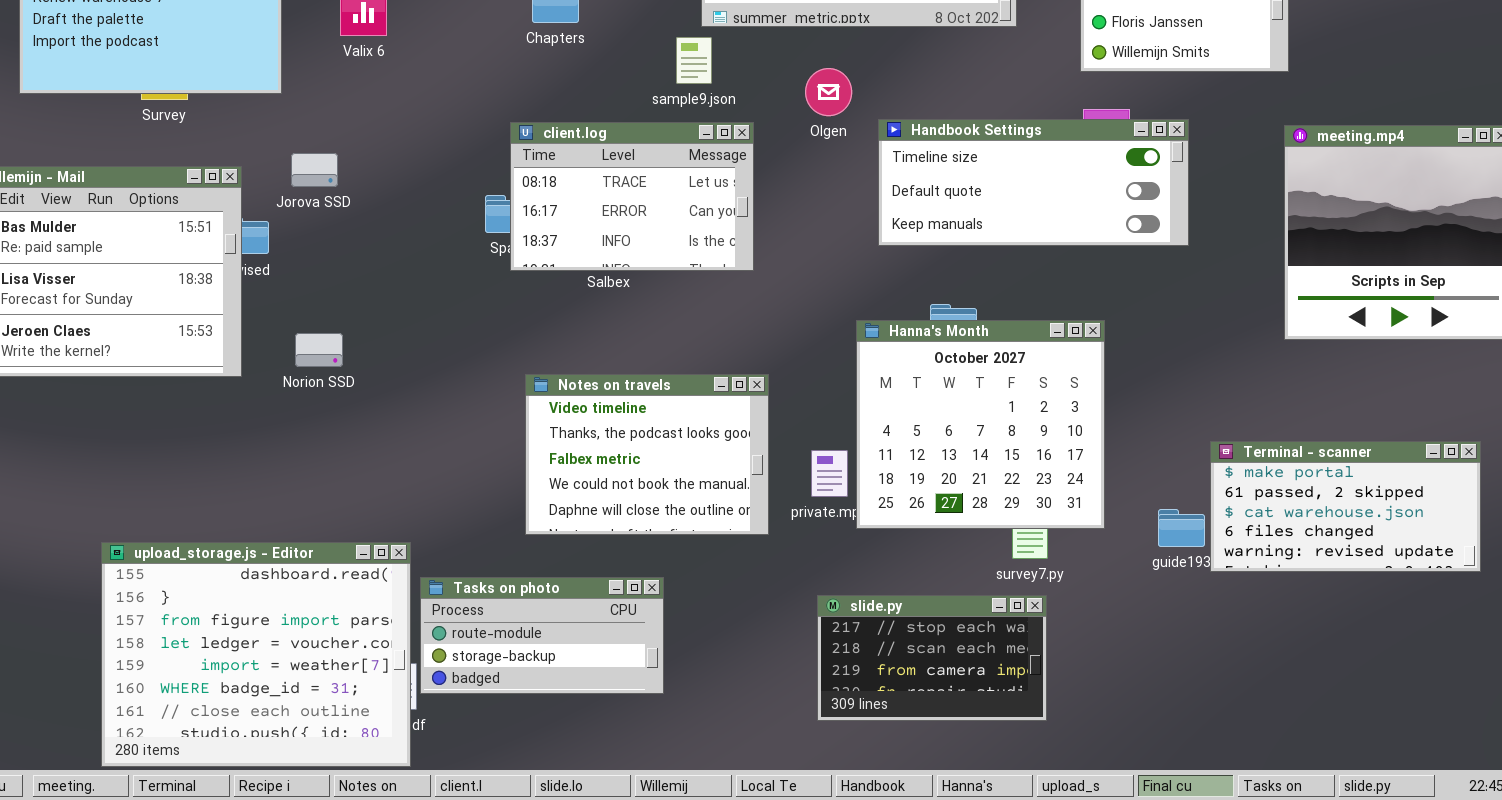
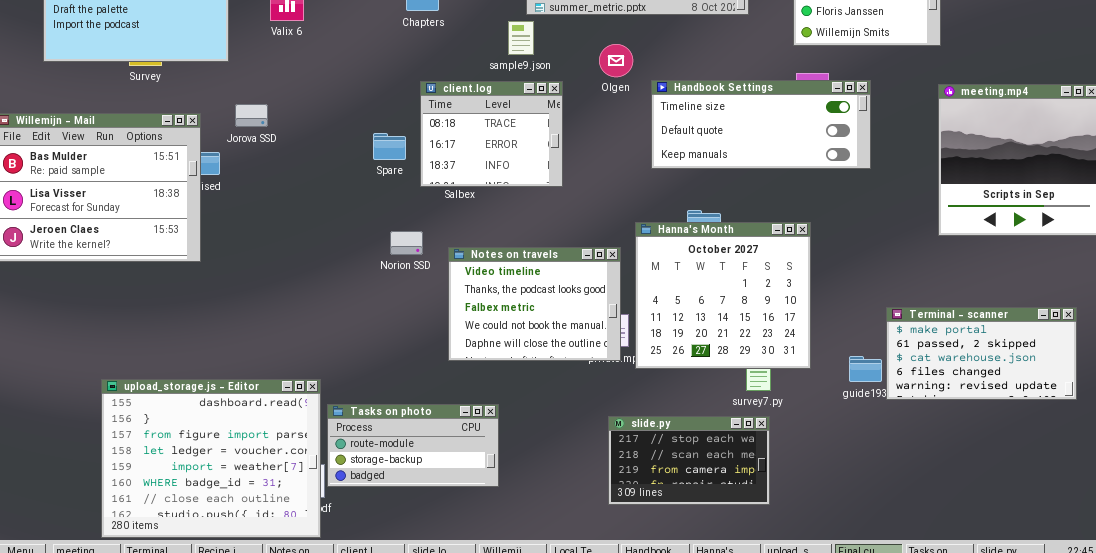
client.log: [510,122,754,271] -> [420,81,563,187], resized
Norion SSD: [295,333,343,367] -> [390,231,423,255], moved
Notes on travels: [525,374,769,535] -> [448,247,621,361], moved

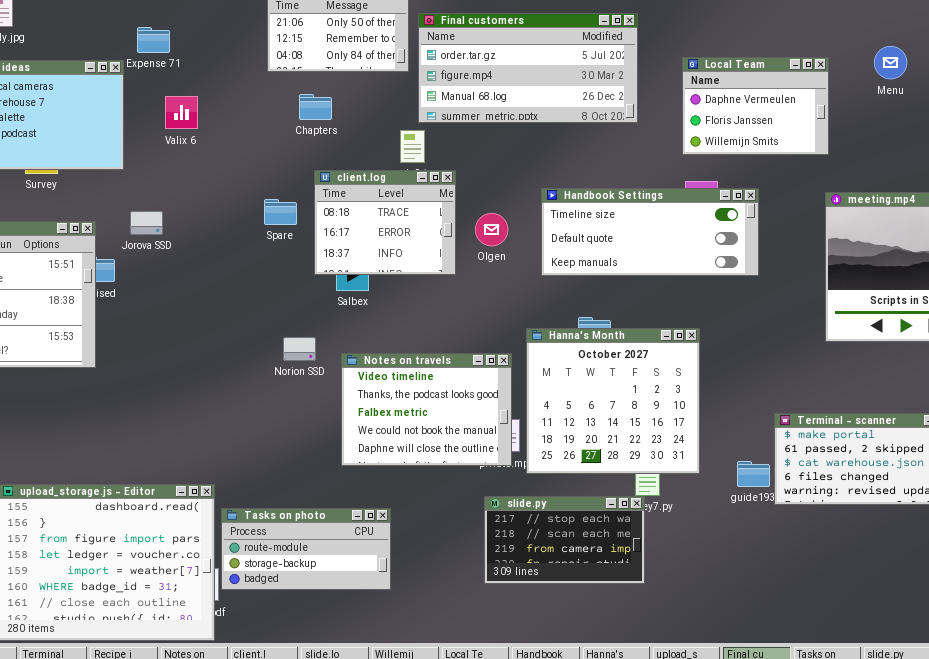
Olgen: [599,44,633,77] -> [475,213,508,246], moved
client.log: [420,81,563,187] -> [314,170,456,275], moved
Spare: [373,133,406,160] -> [264,199,297,225], moved
slide.py: [608,416,770,505] -> [484,496,645,584], moved

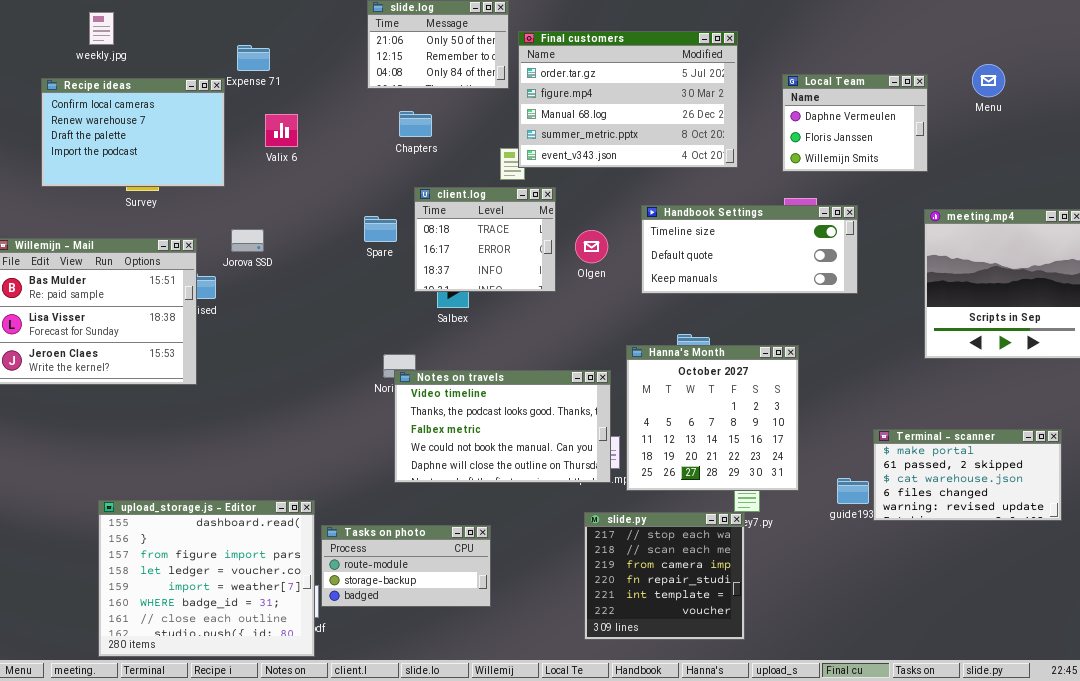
Final customers: [418,13,638,123] -> [518,31,738,168], resized
Notes on travels: [341,353,512,466] -> [394,370,611,483], resized
slide.py: [484,496,645,584] -> [584,512,745,640], resized

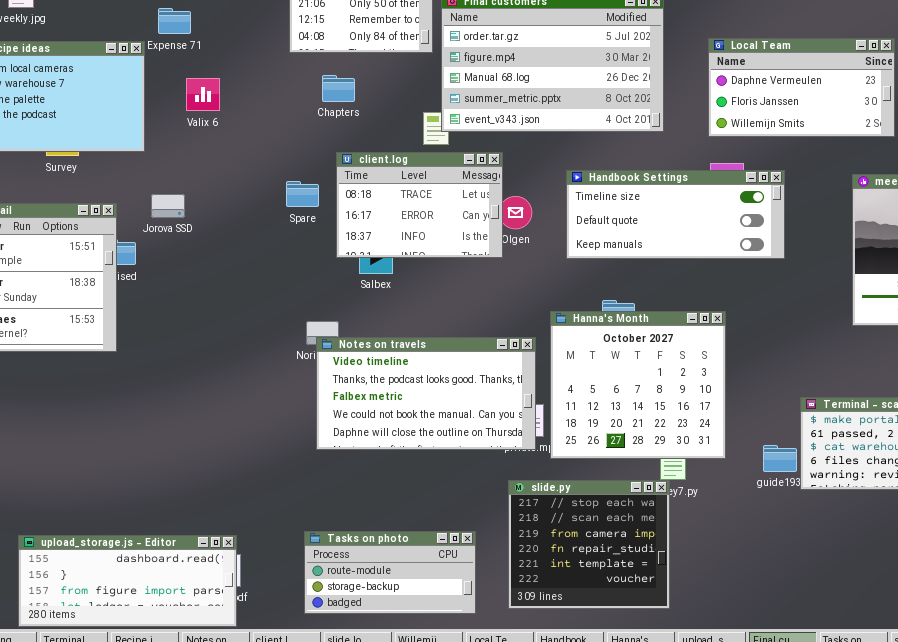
Local Team: [782,74,928,172] -> [708,38,895,137], resized
client.log: [414,187,556,292] -> [336,152,503,258], resized
upload_storage.js - Editor: [98,500,315,657] -> [18,535,237,627], resized
Tasks on photo: [321,525,491,607] -> [304,531,476,614], moved

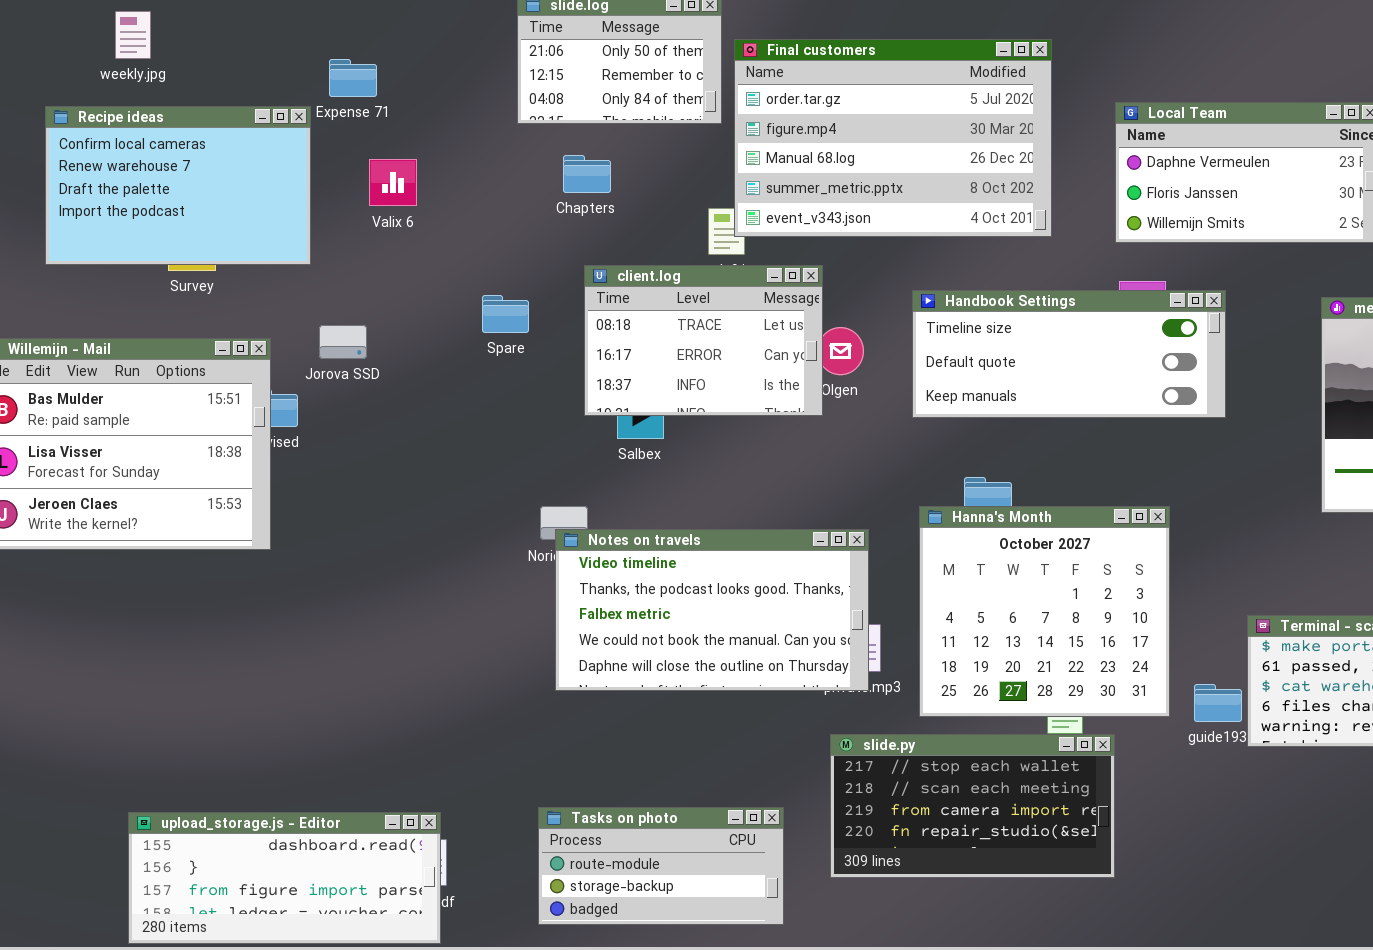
Spare: [286,181,319,207] -> [482,295,529,333], moved
Hanna's Month: [550,311,726,459] -> [919,506,1170,717], moved
slide.py: [508,480,670,609] -> [830,734,1115,878], resized

